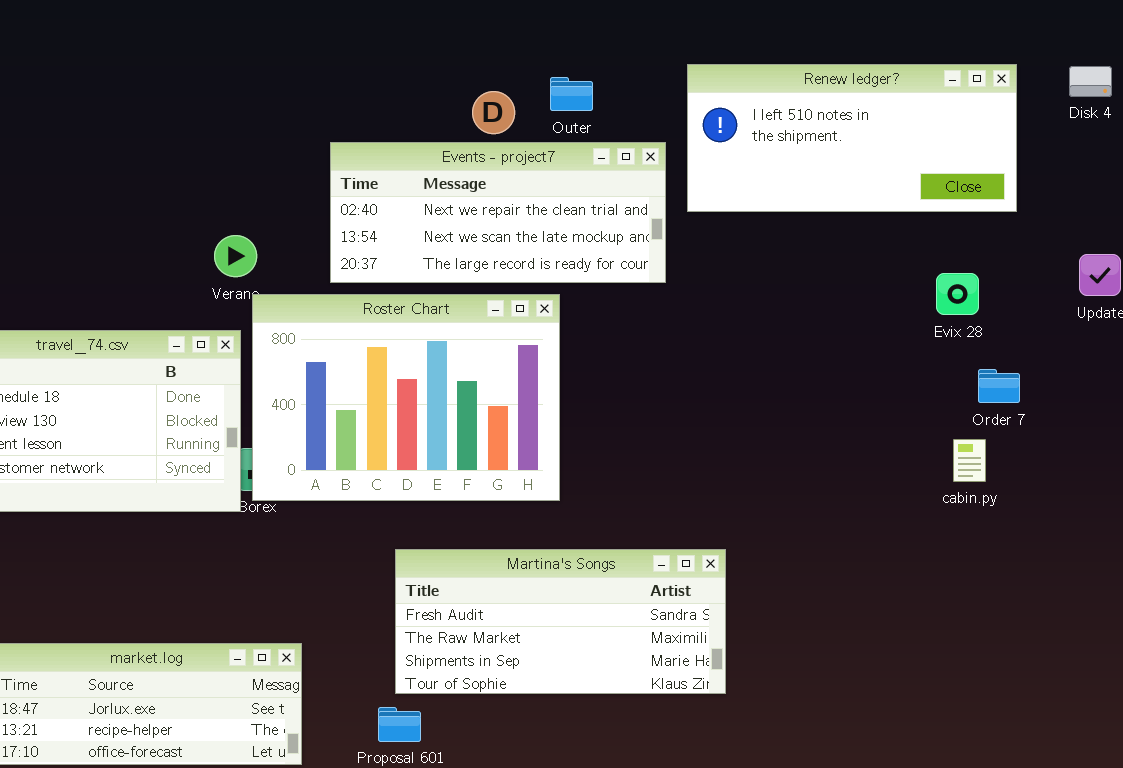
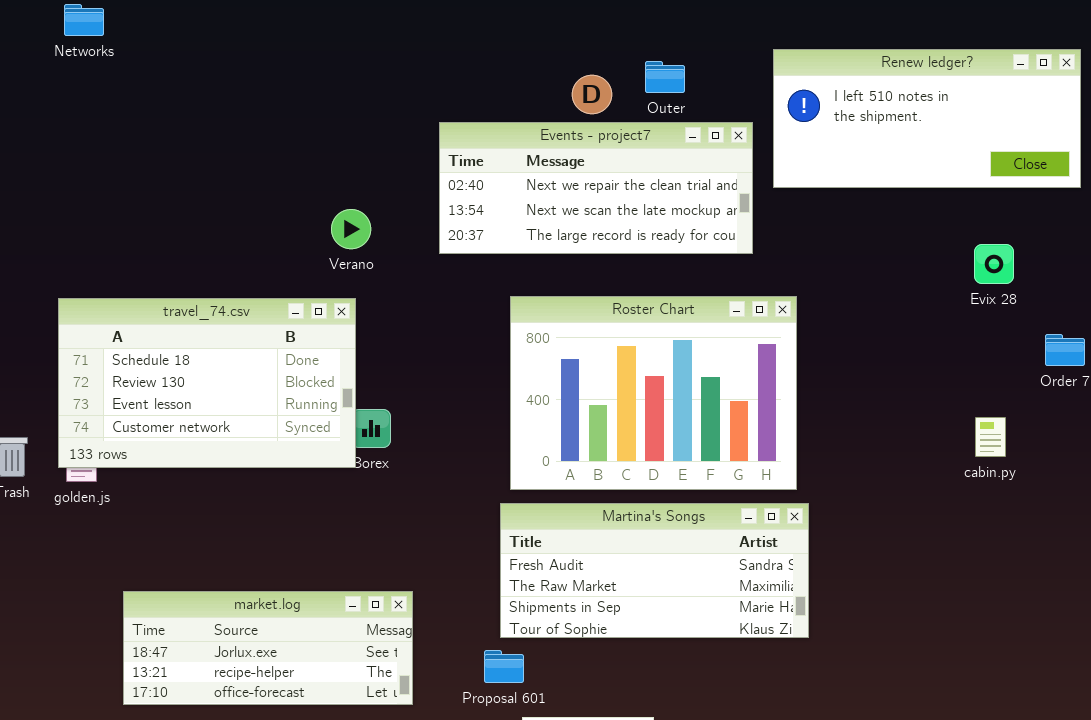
Evix 28: [936,273,979,315] -> [974,244,1014,284], moved
Roster Chart: [252,294,560,501] -> [510,296,797,490], moved
cabin.py: [953,439,986,482] -> [975,417,1006,457], moved

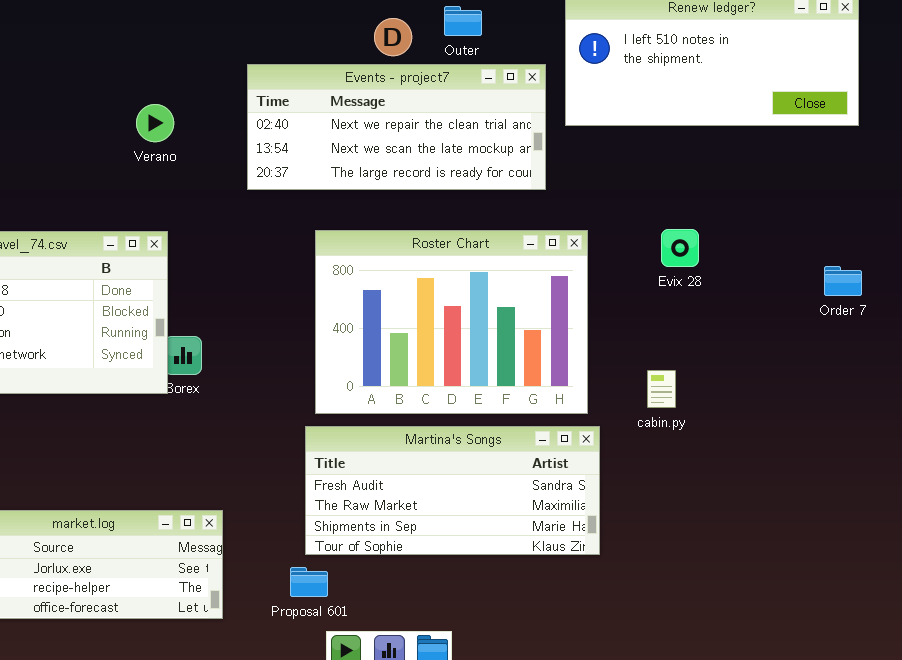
Verano: [331,209,371,249] -> [136,104,174,142], moved
Evix 28: [974,244,1014,284] -> [661,229,699,267], moved
cabin.py: [975,417,1006,457] -> [647,370,676,408], moved

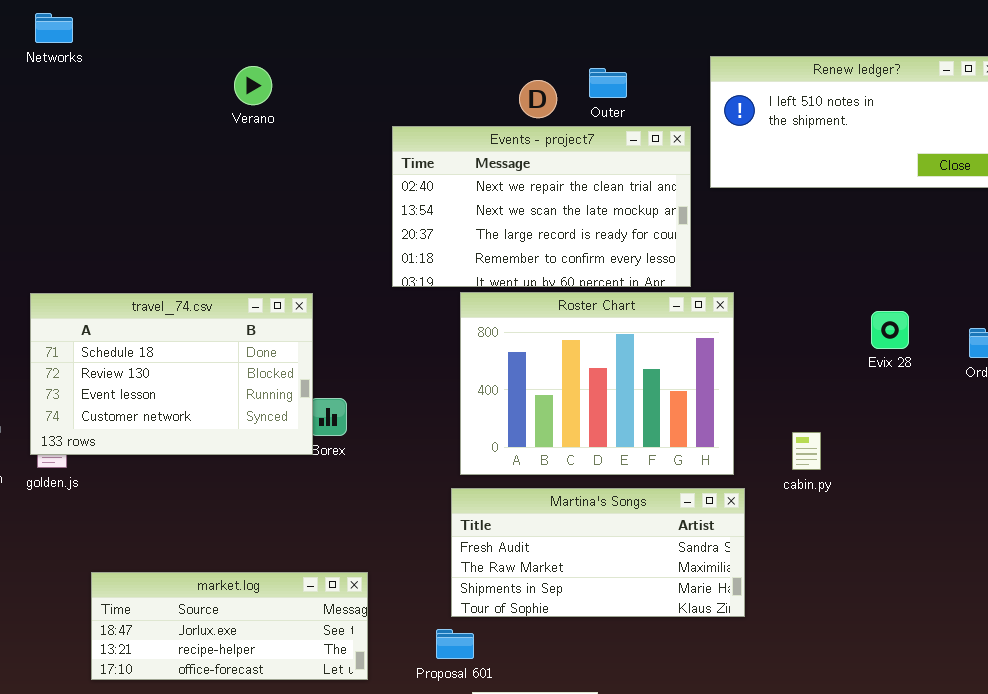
Events - project7: [247,64,546,190] -> [392,126,691,287], resized
Verano: [136,104,174,142] -> [234,66,272,105], moved
Evix 28: [661,229,699,267] -> [871,311,909,349], moved

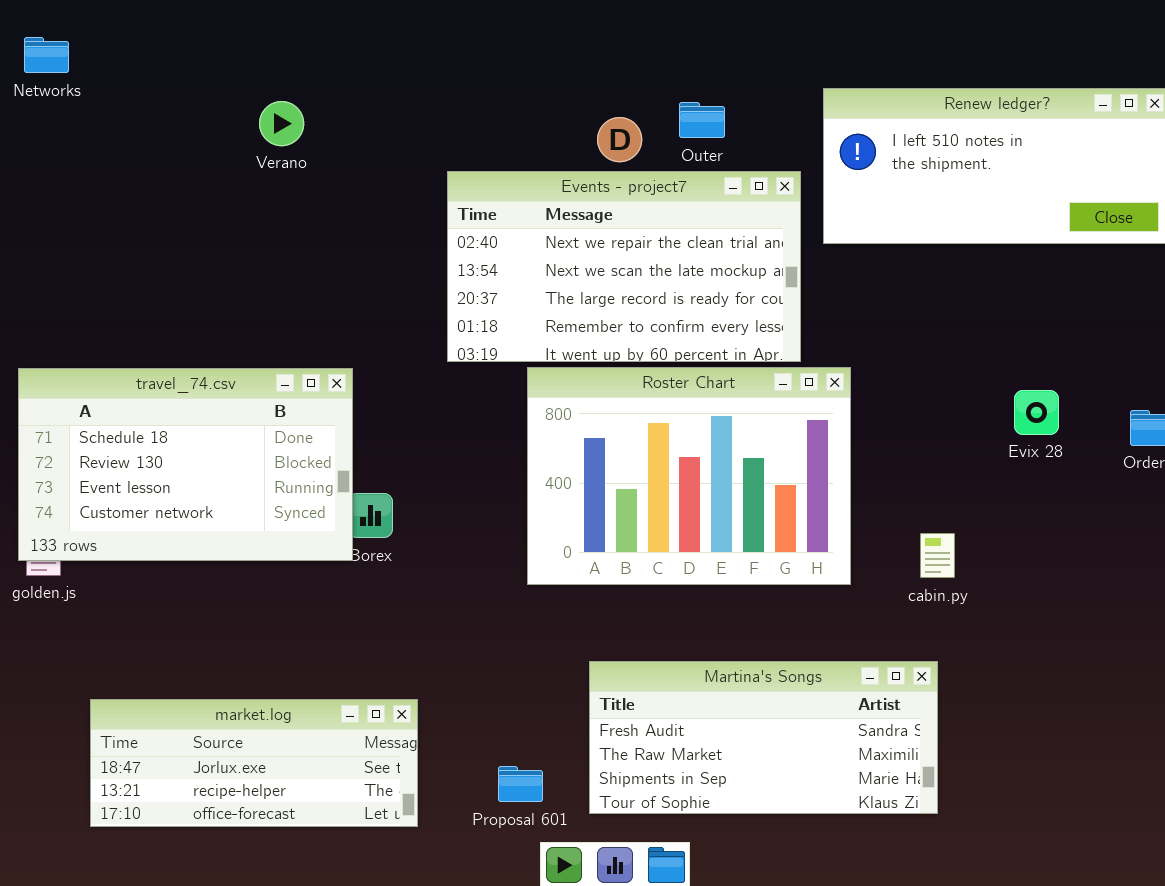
Martina's Songs: [451,488,745,617] -> [589,661,938,814], moved

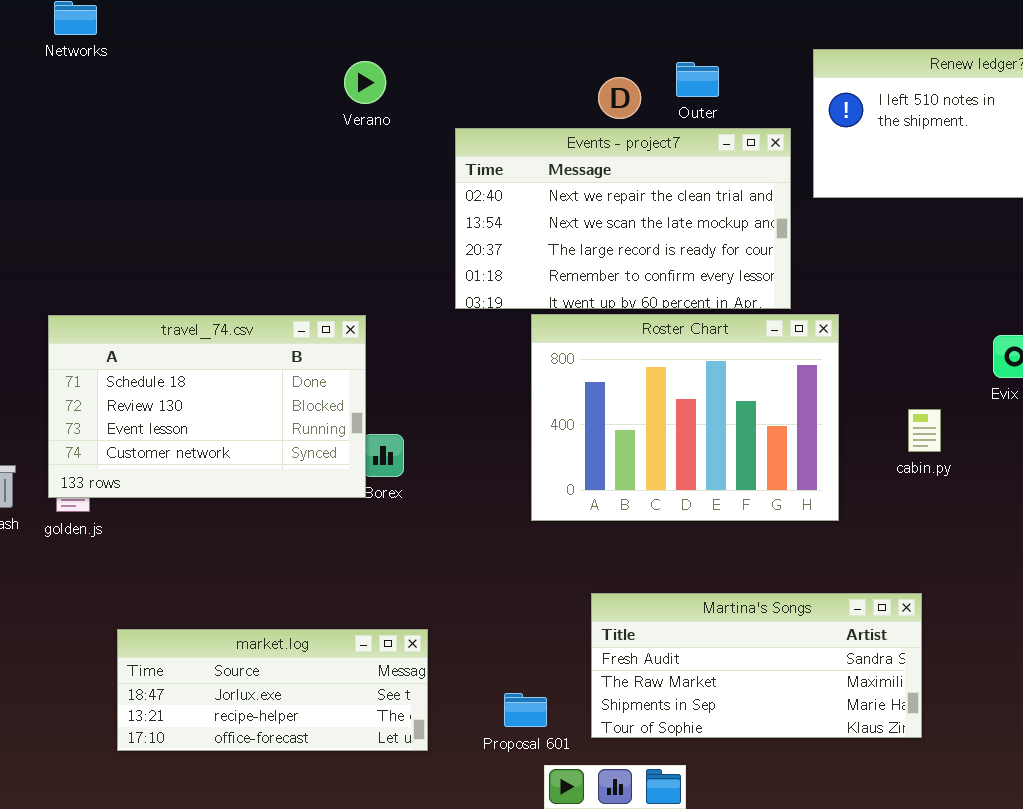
Verano: [259,101,304,146] -> [344,61,386,104], moved
cabin.py: [920,533,955,578] -> [908,409,941,452], moved

